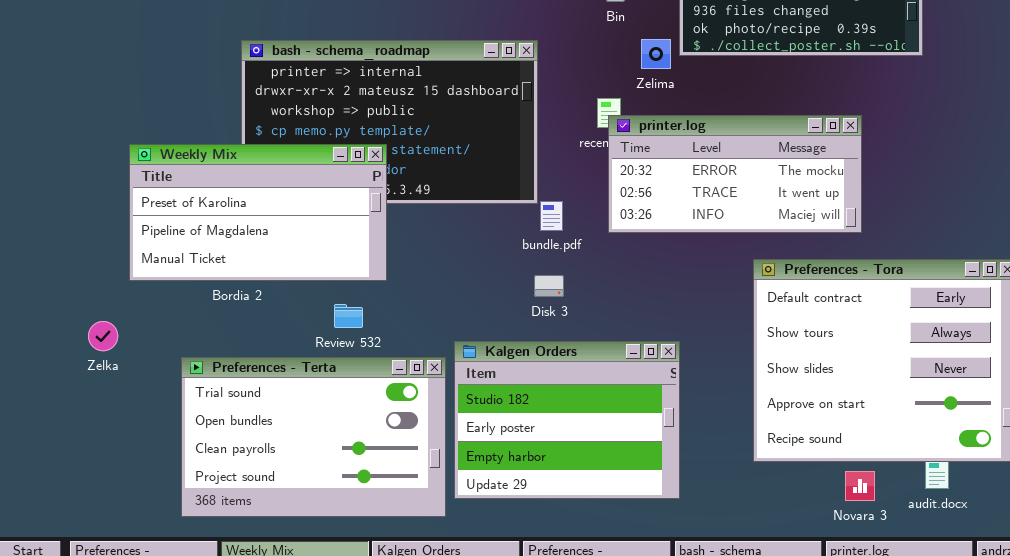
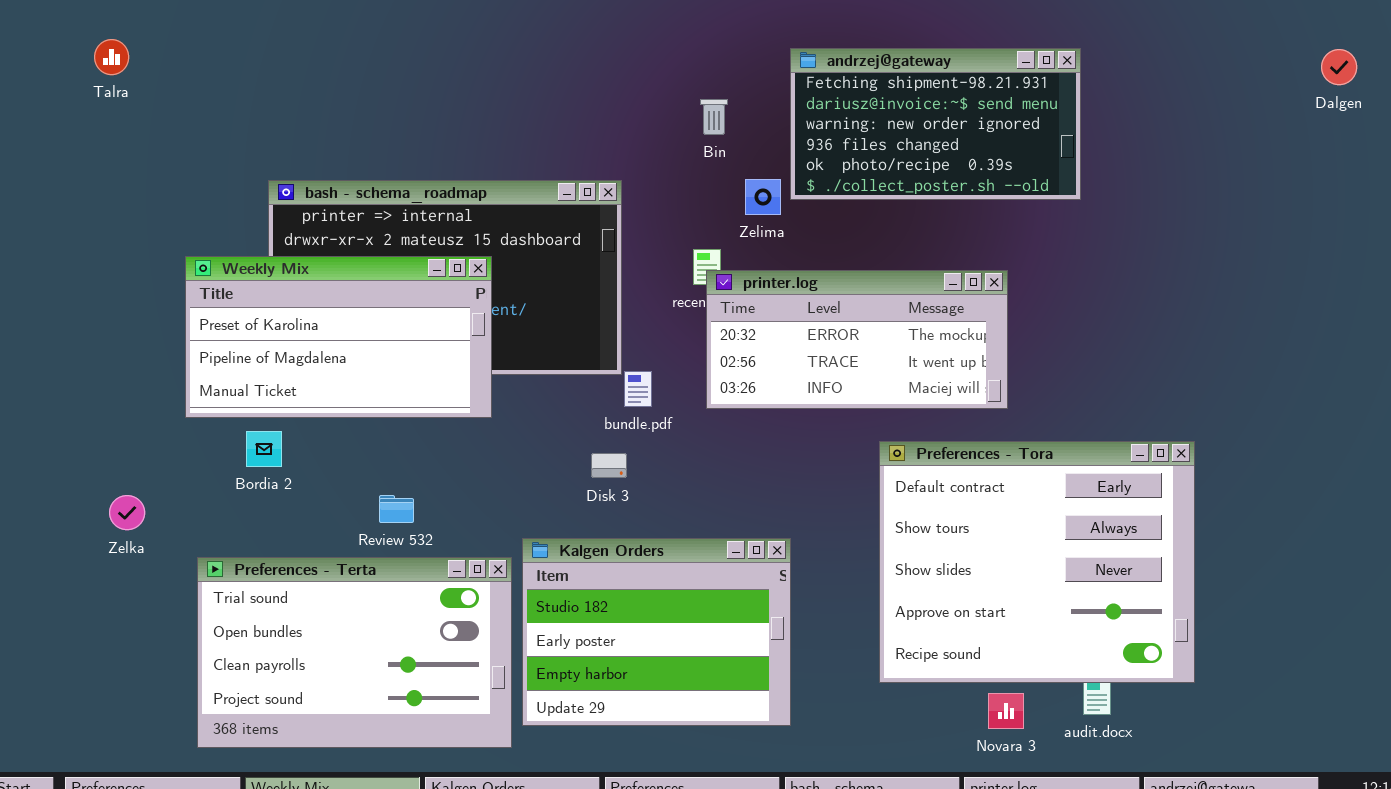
Weekly Mix: [129,144,387,281] -> [185,256,492,418], moved
Disk 3: [534,275,564,297] -> [591,453,627,478], moved
Zelka: [88,321,118,351] -> [109,495,145,530], moved

